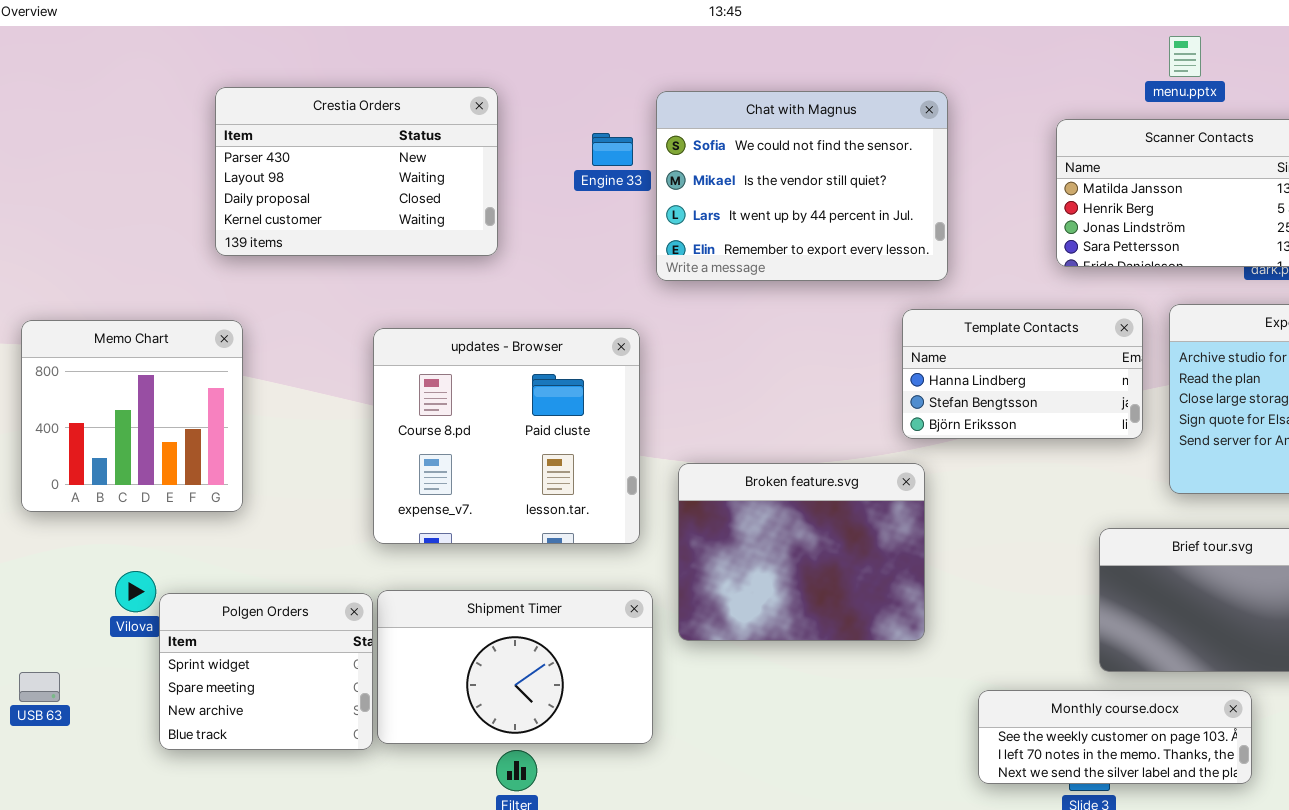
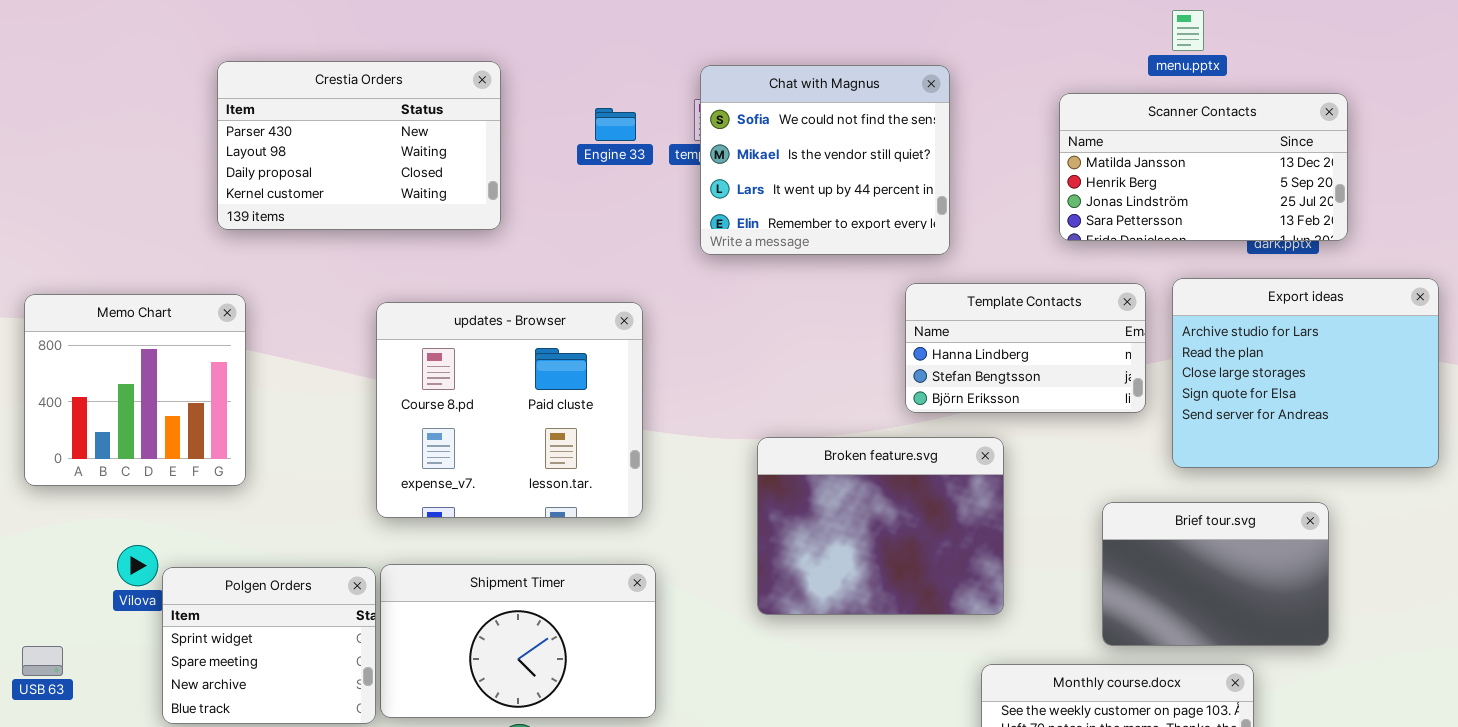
Chat with Magnus: [656,91,948,281] -> [700,65,950,255], resized
Broken feature.svg: [678,463,925,641] -> [757,437,1004,615], moved

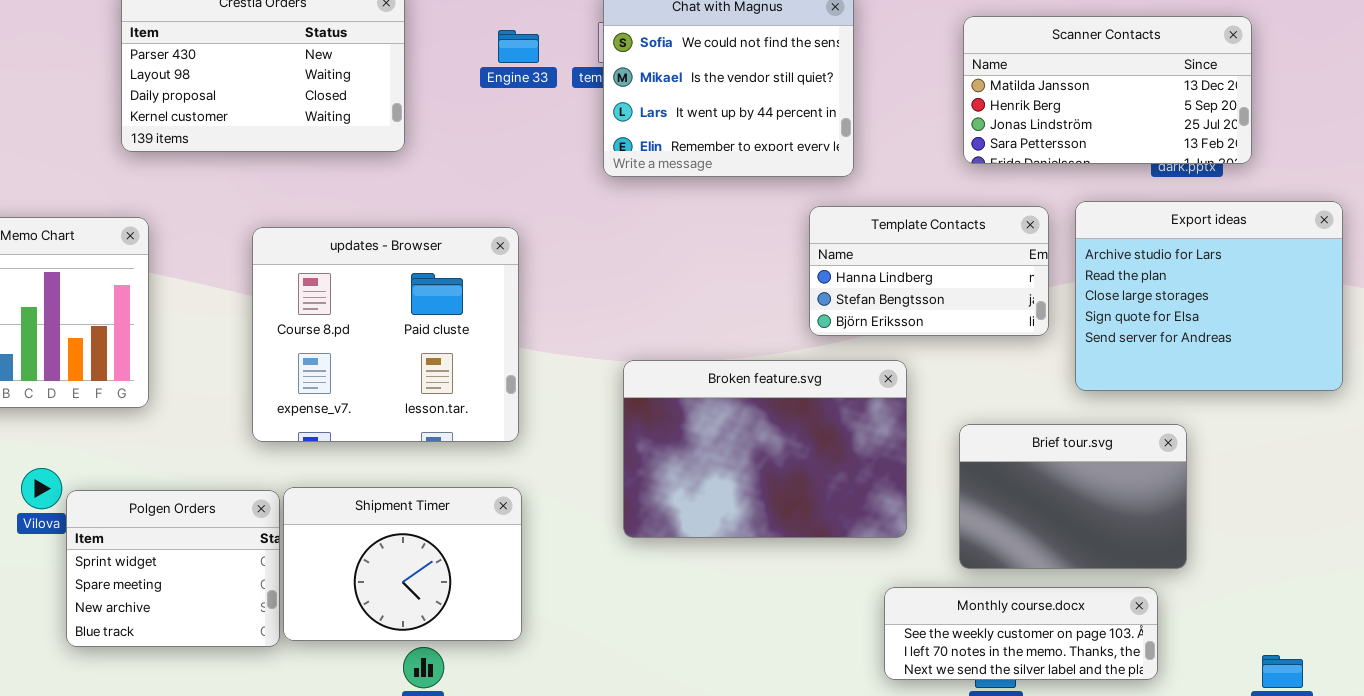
updates - Browser: [376,302,643,518] -> [252,227,519,442], moved
Broken feature.svg: [757,437,1004,615] -> [623,360,907,538], resized
Brief tour.svg: [1102,502,1329,646] -> [959,424,1187,569], moved
Shipment Timer: [380,564,656,718] -> [283,487,522,641], resized

